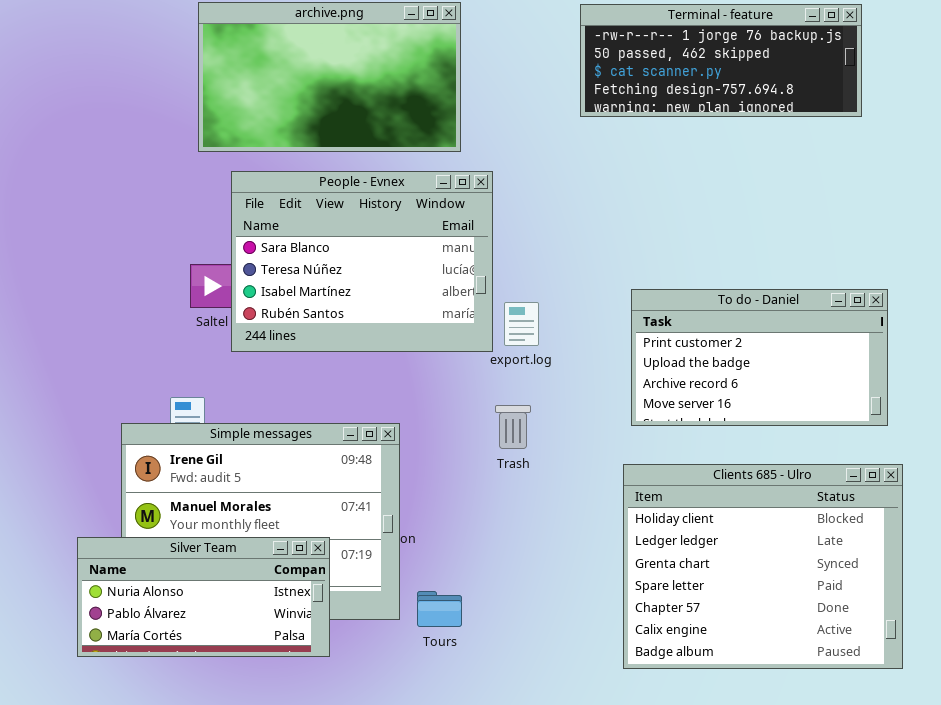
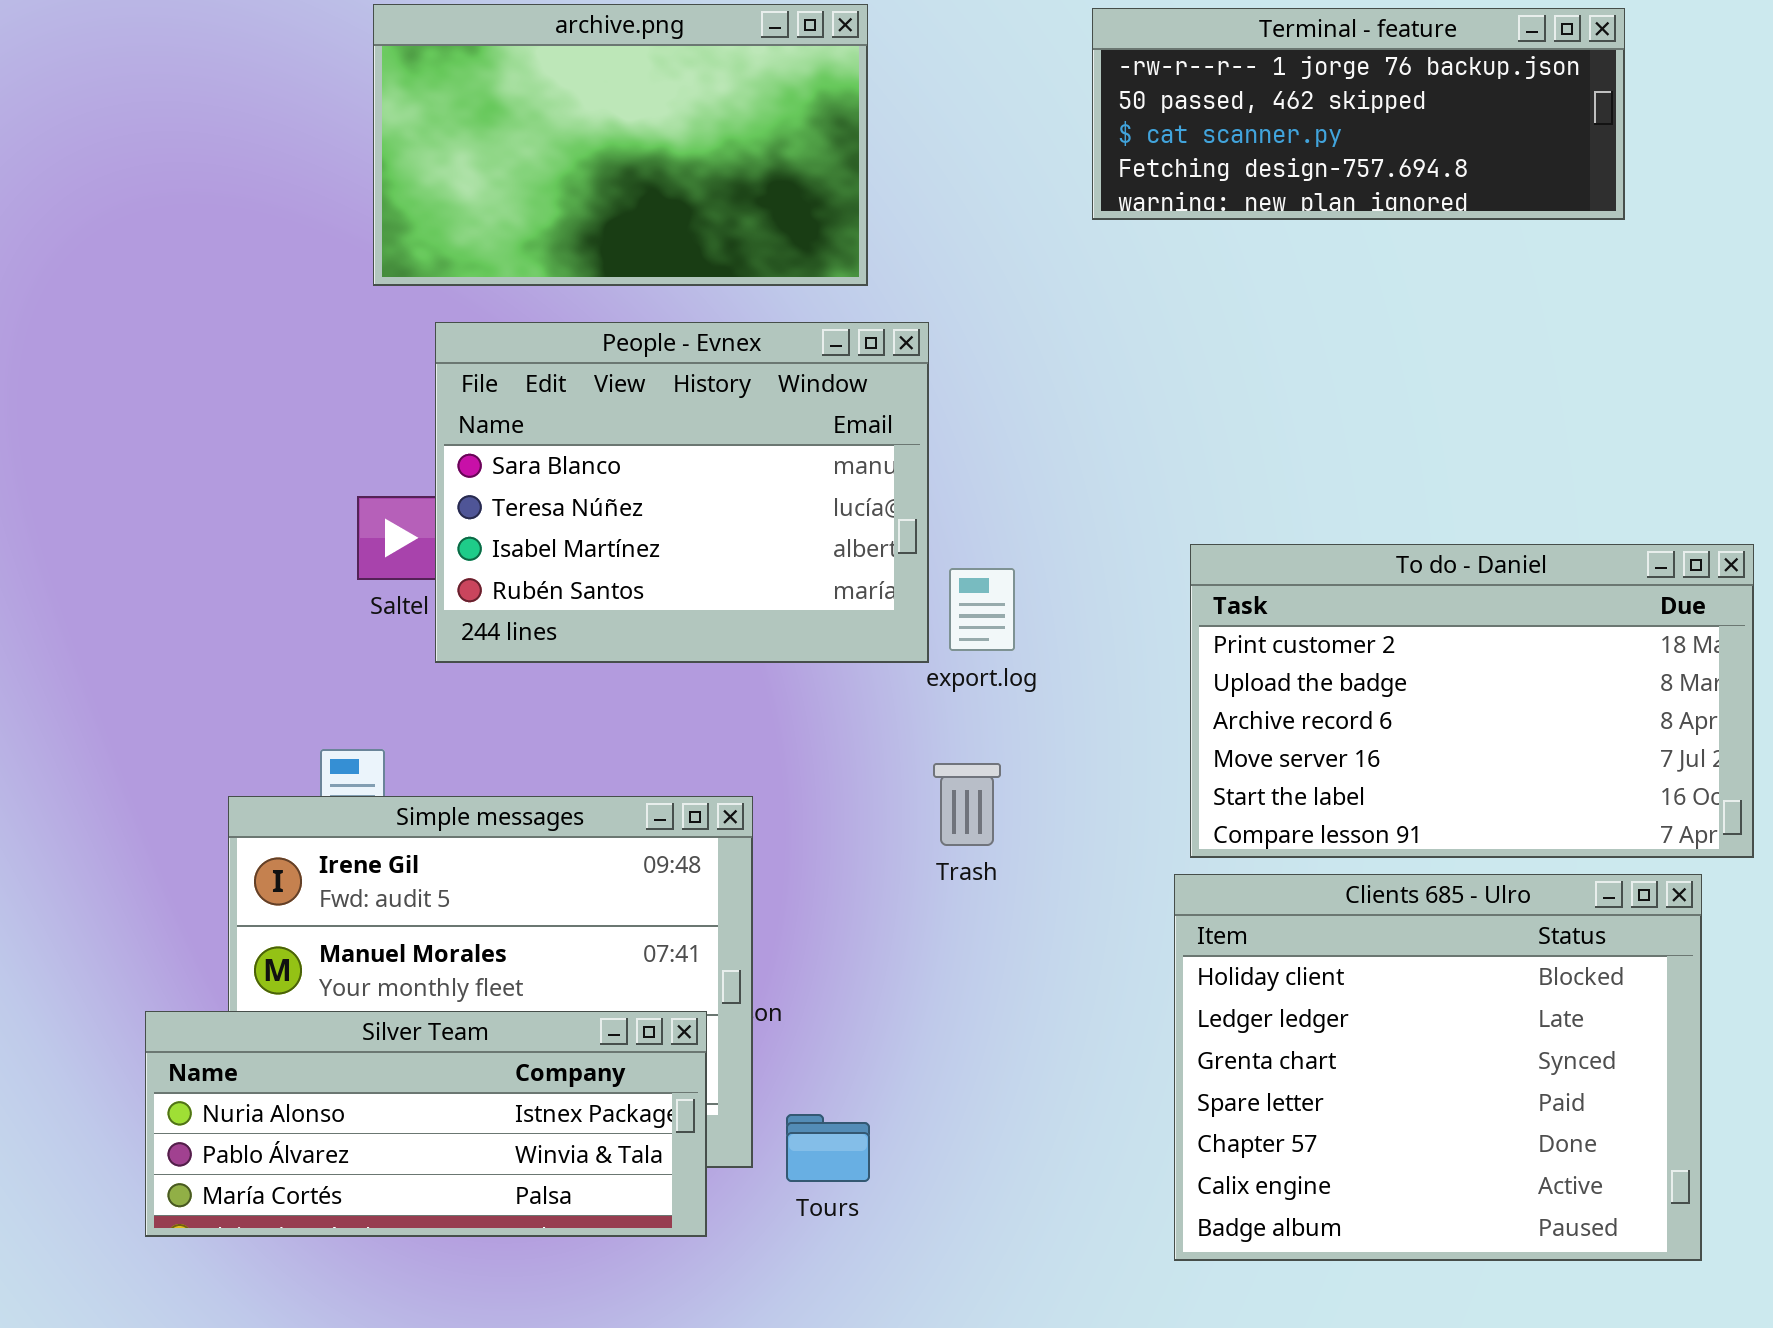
To do - Daniel: [631,289,888,426] -> [1190,544,1754,858], resized
Silver Team: [77,537,330,657] -> [145,1011,707,1237], resized

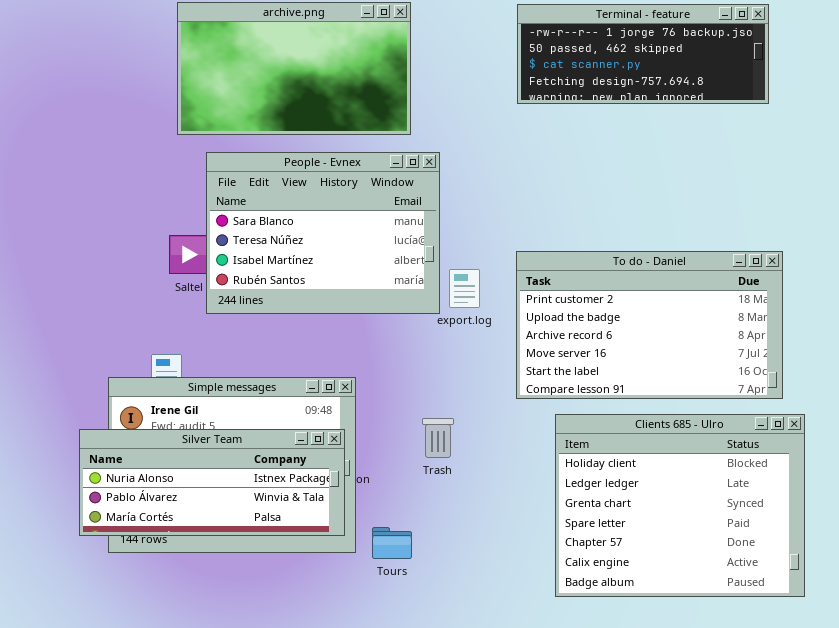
To do - Daniel: [1190,544,1754,858] -> [516,251,783,399], moved
Trash: [933,763,1001,846] -> [422,418,454,458], moved
Silver Team: [145,1011,707,1237] -> [79,429,345,536], moved

